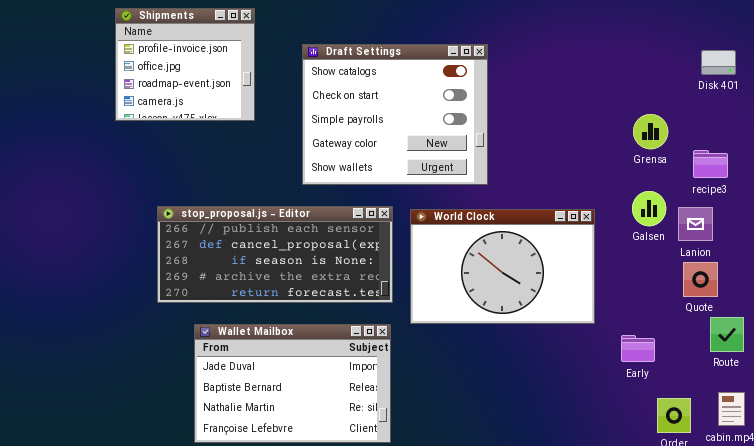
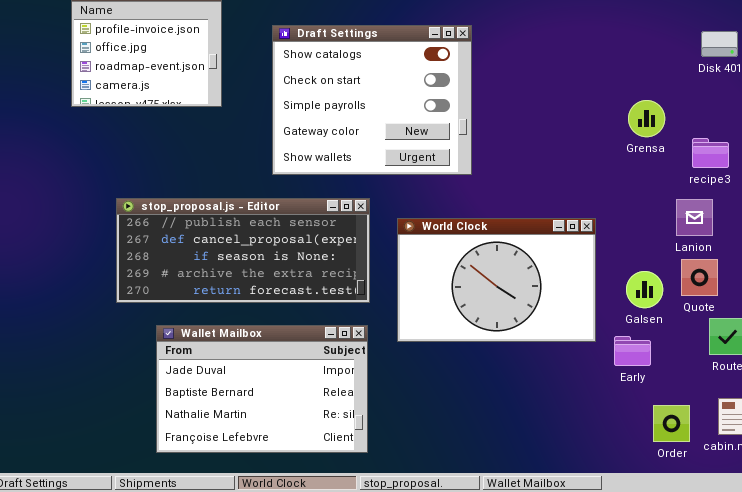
Galsen: [632,191,666,226] -> [626,271,663,308], moved
World Clock: [410,209,595,324] -> [397,218,596,342], moved

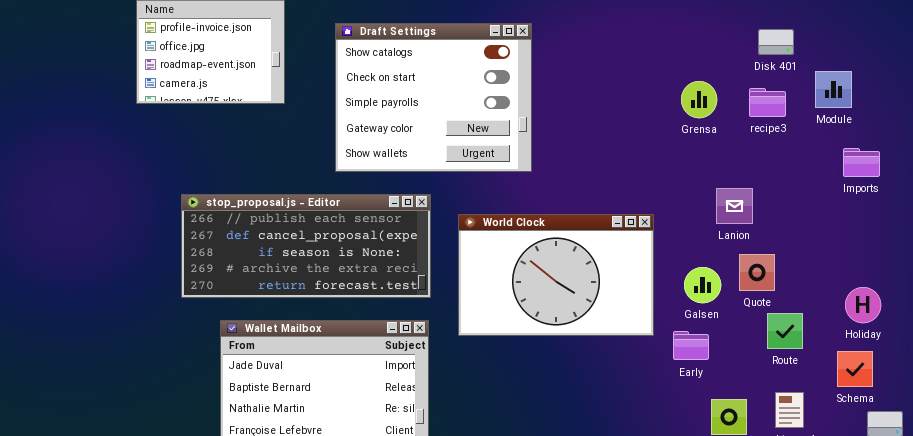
Grensa: [628,100,665,137] -> [681,81,717,118], moved
recipe3: [692,138,729,168] -> [749,88,786,117], moved
Lanion: [676,199,713,236] -> [716,188,753,224], moved

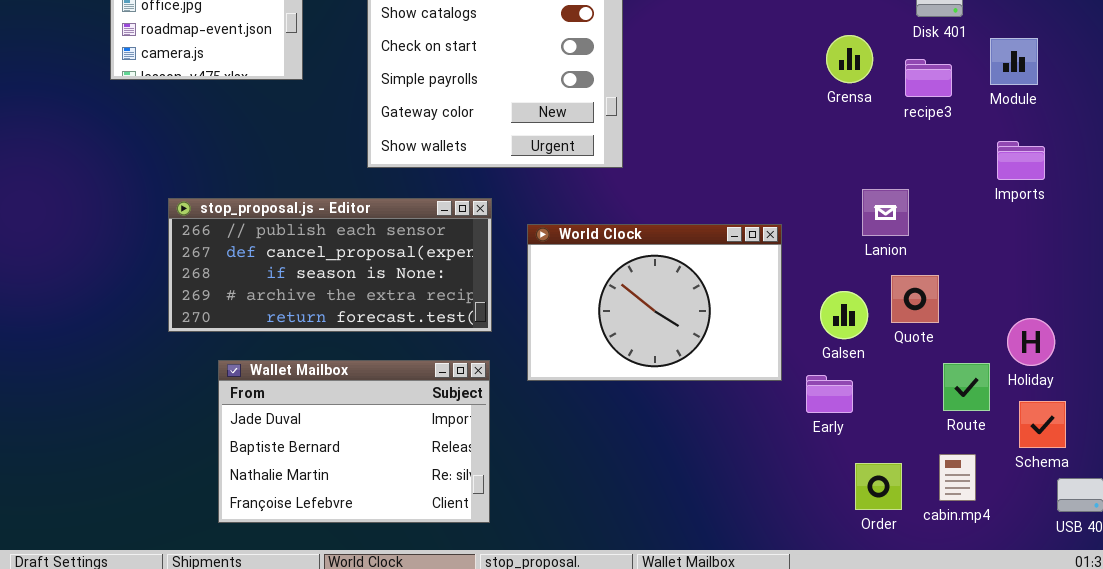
Grensa: [681,81,717,118] -> [826,35,873,83], moved
Imports: [843,148,880,177] -> [997,141,1045,180], moved
Holiday: [845,287,881,323] -> [1007,318,1055,366], moved
Route: [767,313,803,349] -> [943,363,990,411], moved

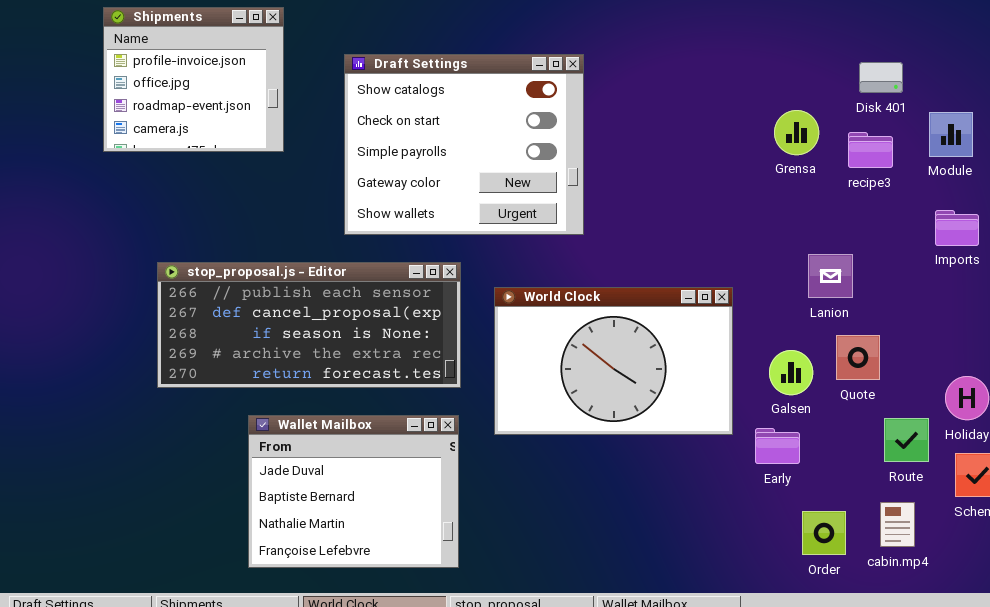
Wallet Mailbox: [218,360,490,523] -> [248,415,459,568], resized

